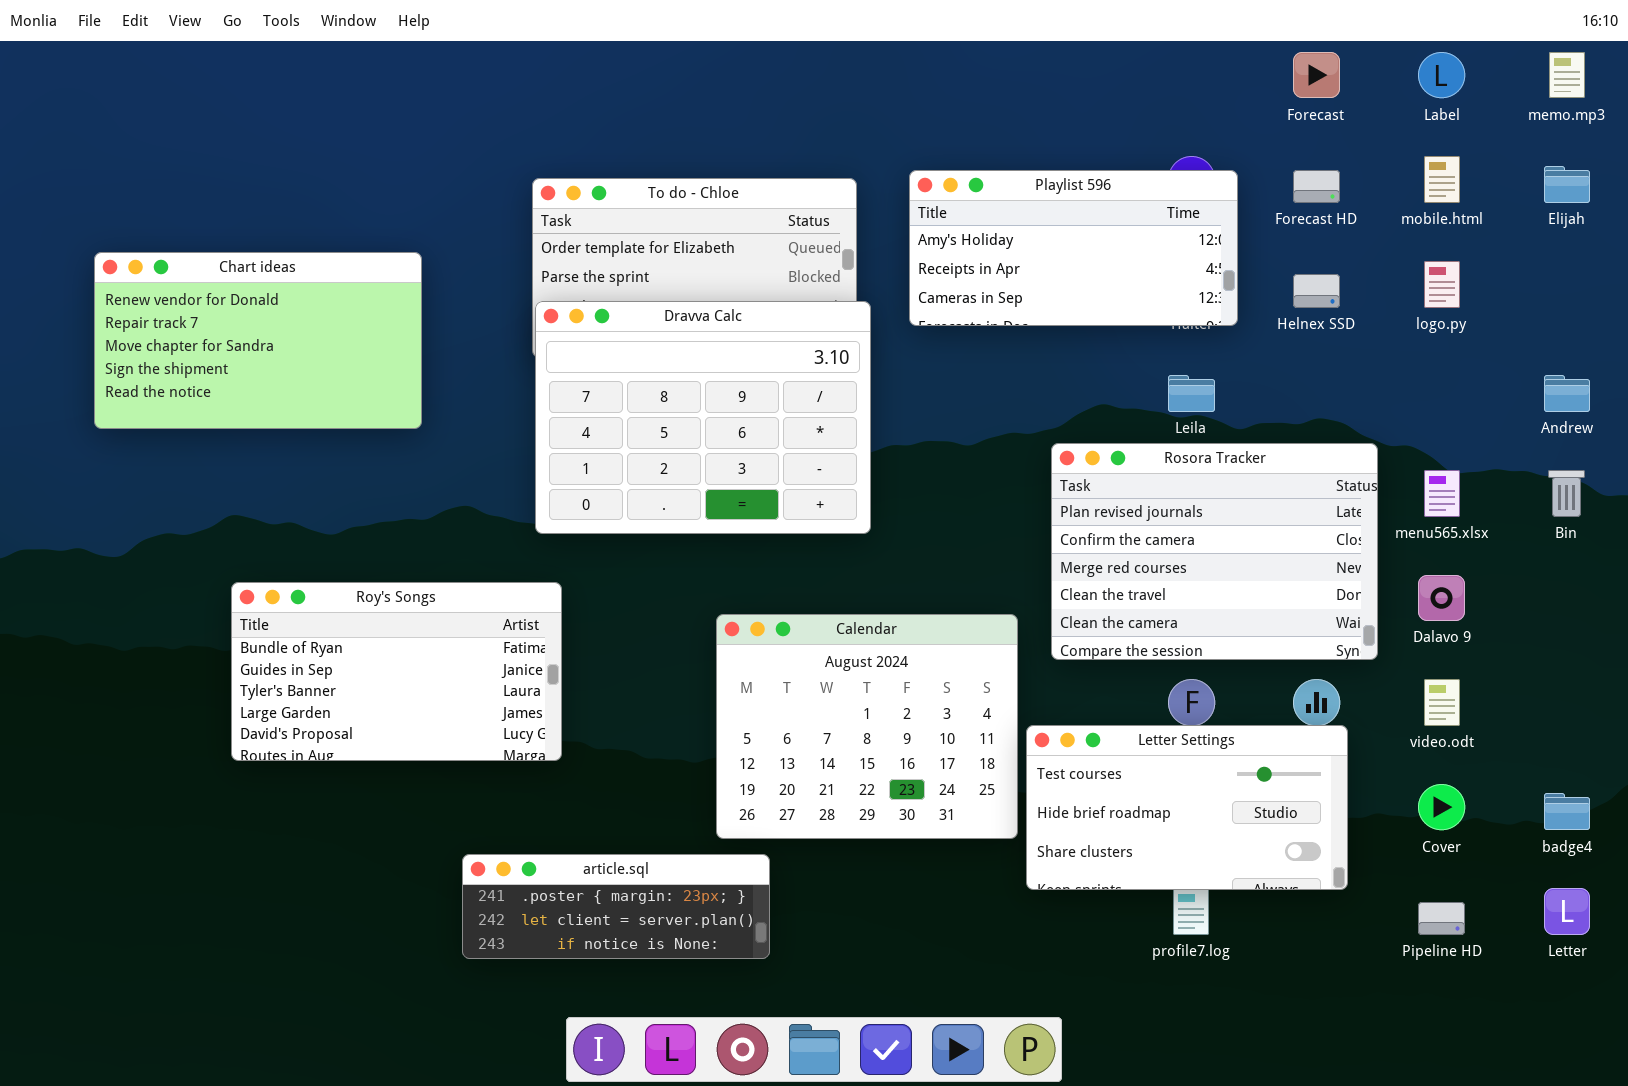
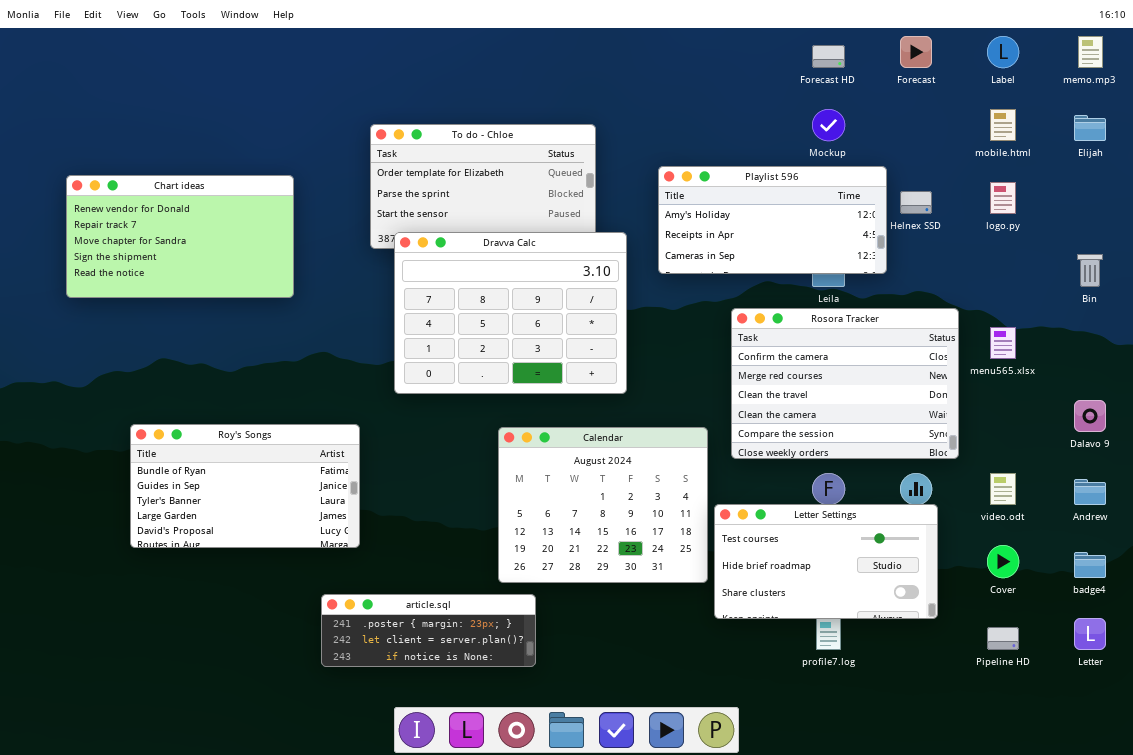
Playlist 596: [909,170,1238,326] -> [658,166,887,274], moved
Forecast HD: [1293,170,1340,203] -> [812,45,845,68], moved
Dravva Calc: [535,301,871,534] -> [394,232,627,394], moved
Andrew: [1544,375,1590,412] -> [1074,479,1106,505], moved
Rosora Tracker: [1051,443,1378,660] -> [731,308,959,459], scrolled down 1 row
Bin: [1548,470,1585,517] -> [1077,254,1103,287], moved
Dalavo 9: [1418,575,1465,621] -> [1074,400,1106,432], moved
Roy's Songs: [231,582,562,761] -> [130,424,360,548], moved

